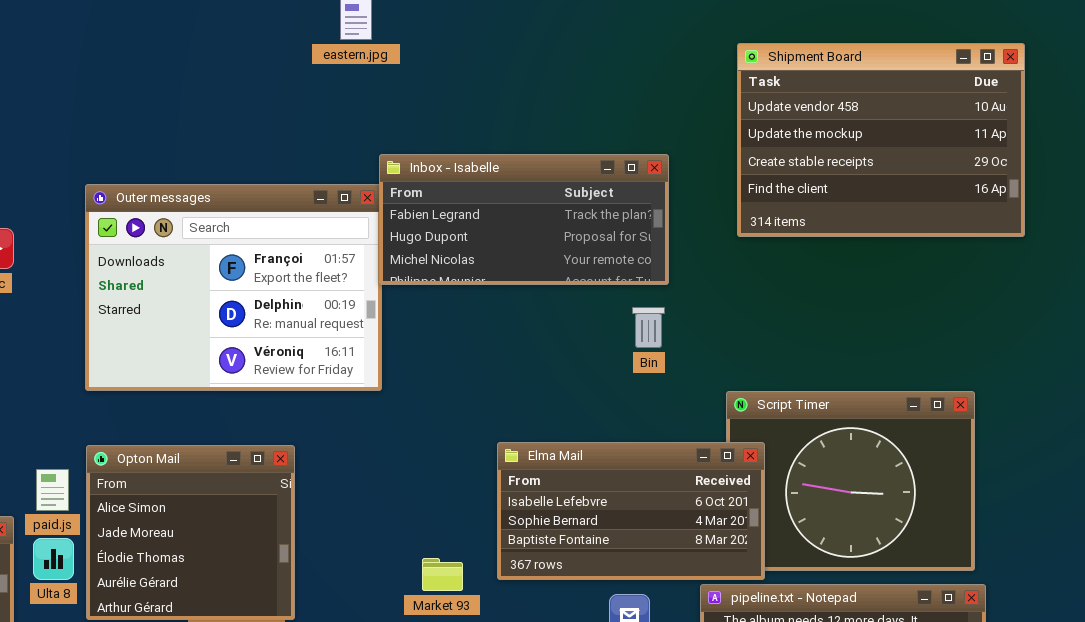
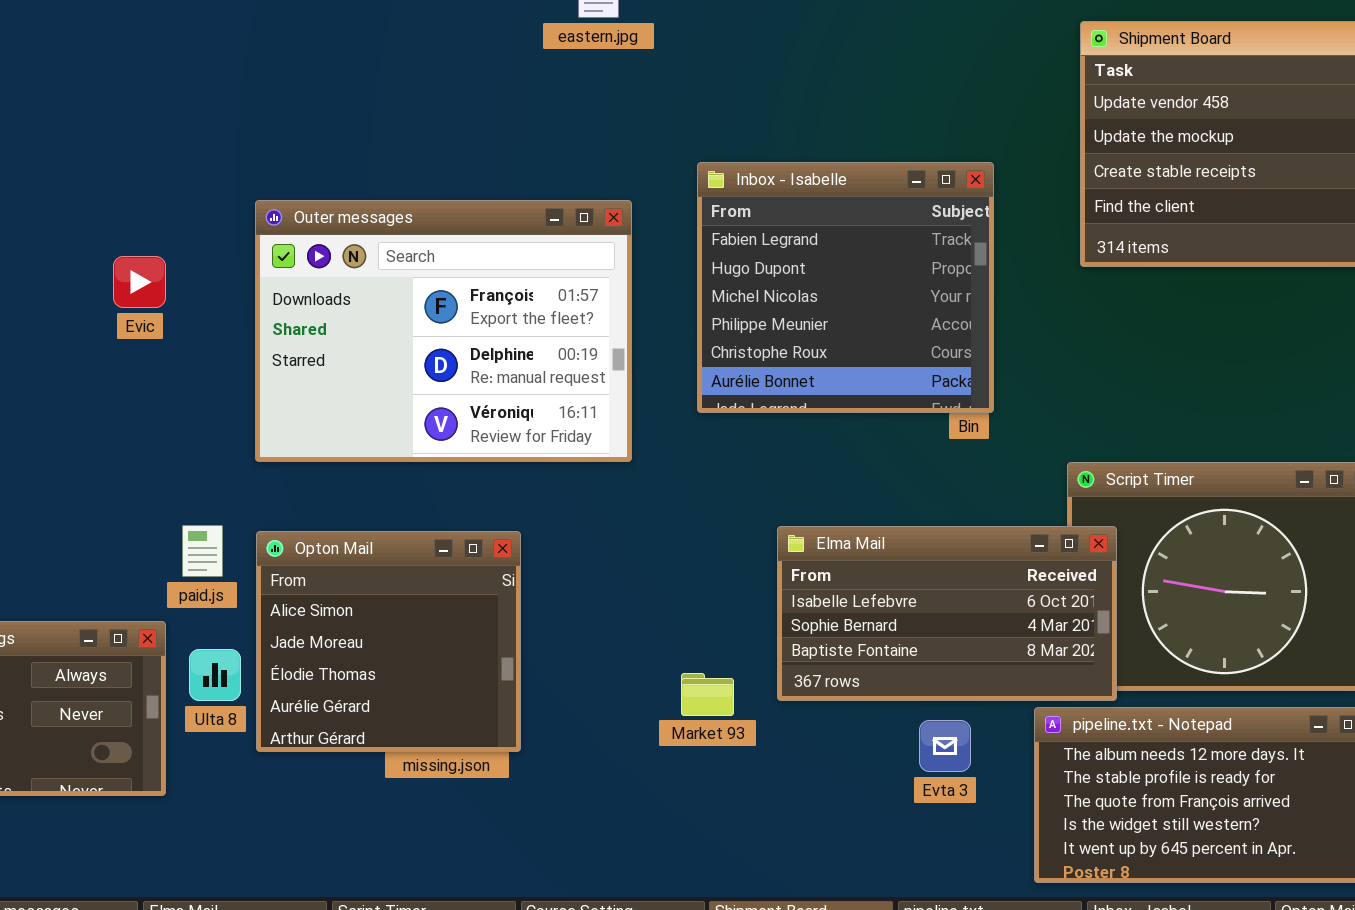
Inbox - Isabelle: [379,154,669,285] -> [697,162,994,413], resized
paid.js: [36,469,69,511] -> [182,525,223,577], moved

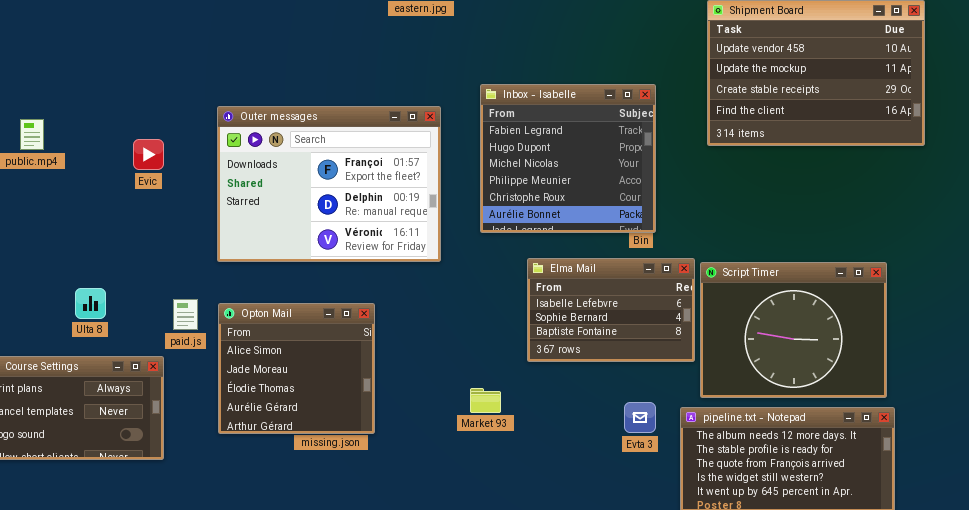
Elma Mail: [777,526,1117,701] -> [527,258,695,362], moved, resized
Ulta 8: [189,649,241,701] -> [75,288,106,319], moved
Evta 3: [919,720,971,772] -> [624,402,656,433], moved

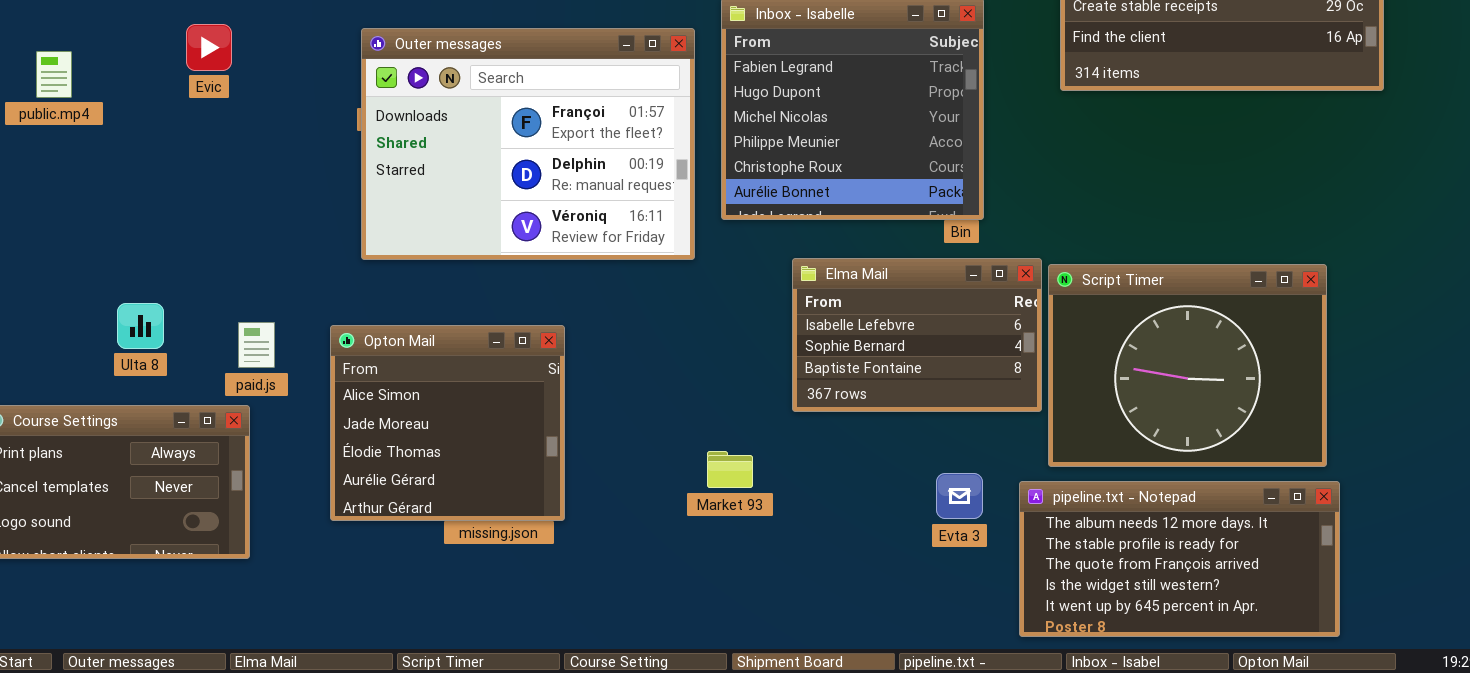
Outer messages: [217,106,441,262] -> [361,28,695,260], moved
Evic: [133,139,164,170] -> [186,24,232,71], moved
paid.js: [173,299,198,330] -> [238,322,275,368], moved

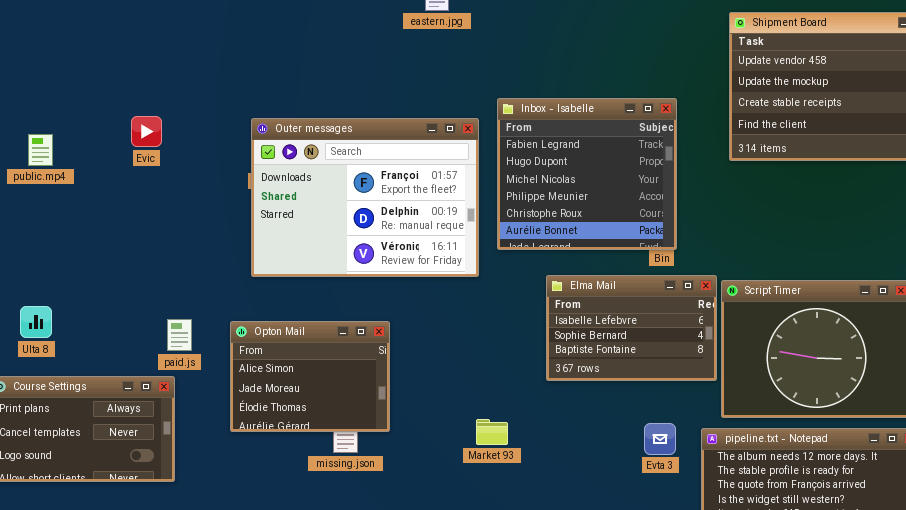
Ulta 8: [117,303,164,349] -> [20,306,52,338], moved
Opton Mail: [330,325,565,521] -> [230,321,390,432], resized
Market 93: [707,451,753,488] -> [476,419,508,445], moved

